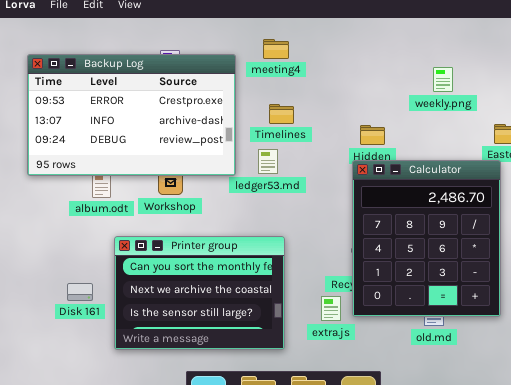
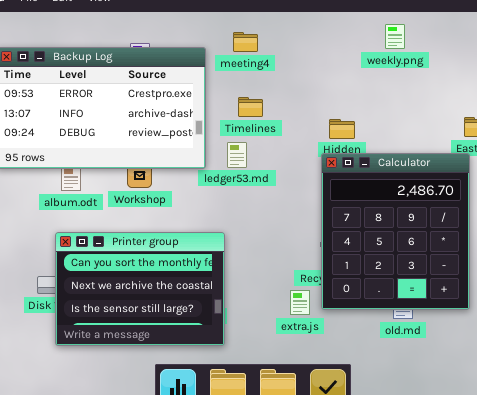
weekly.png: [433,67,453,92] -> [385,24,405,49], moved
Printer group: [114,236,285,350] -> [55,232,225,346], moved

